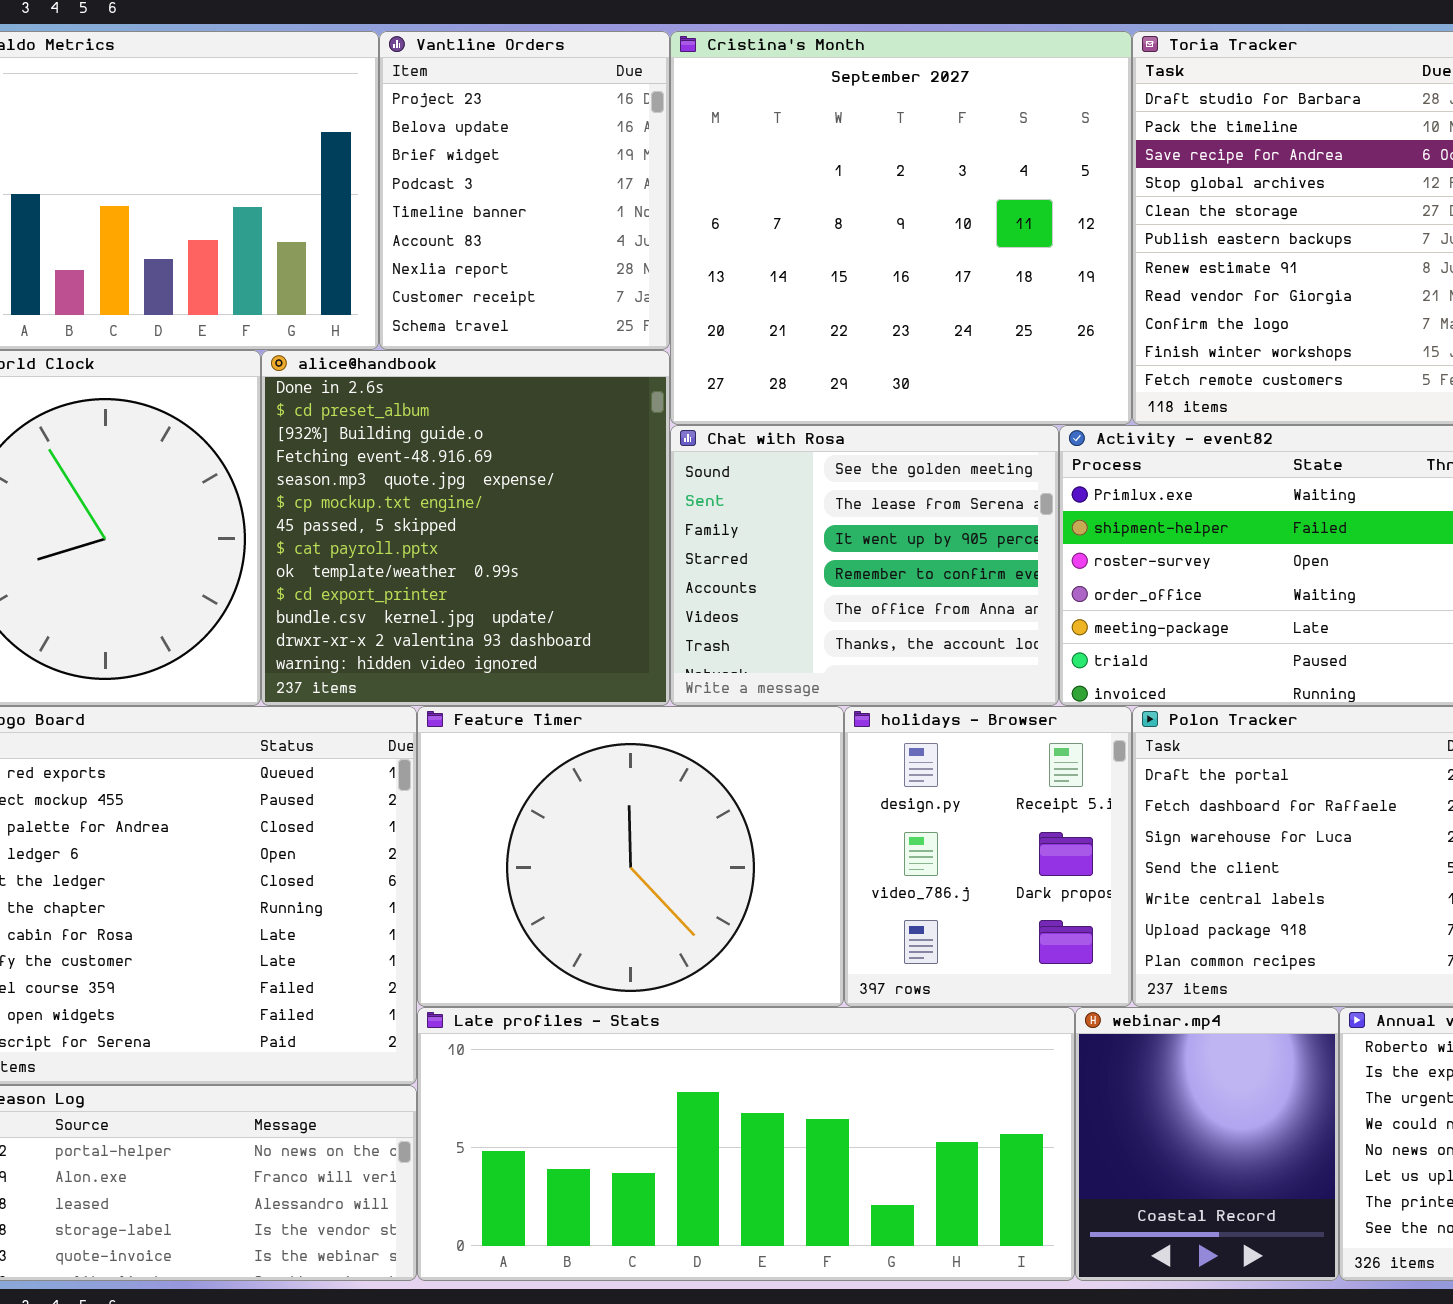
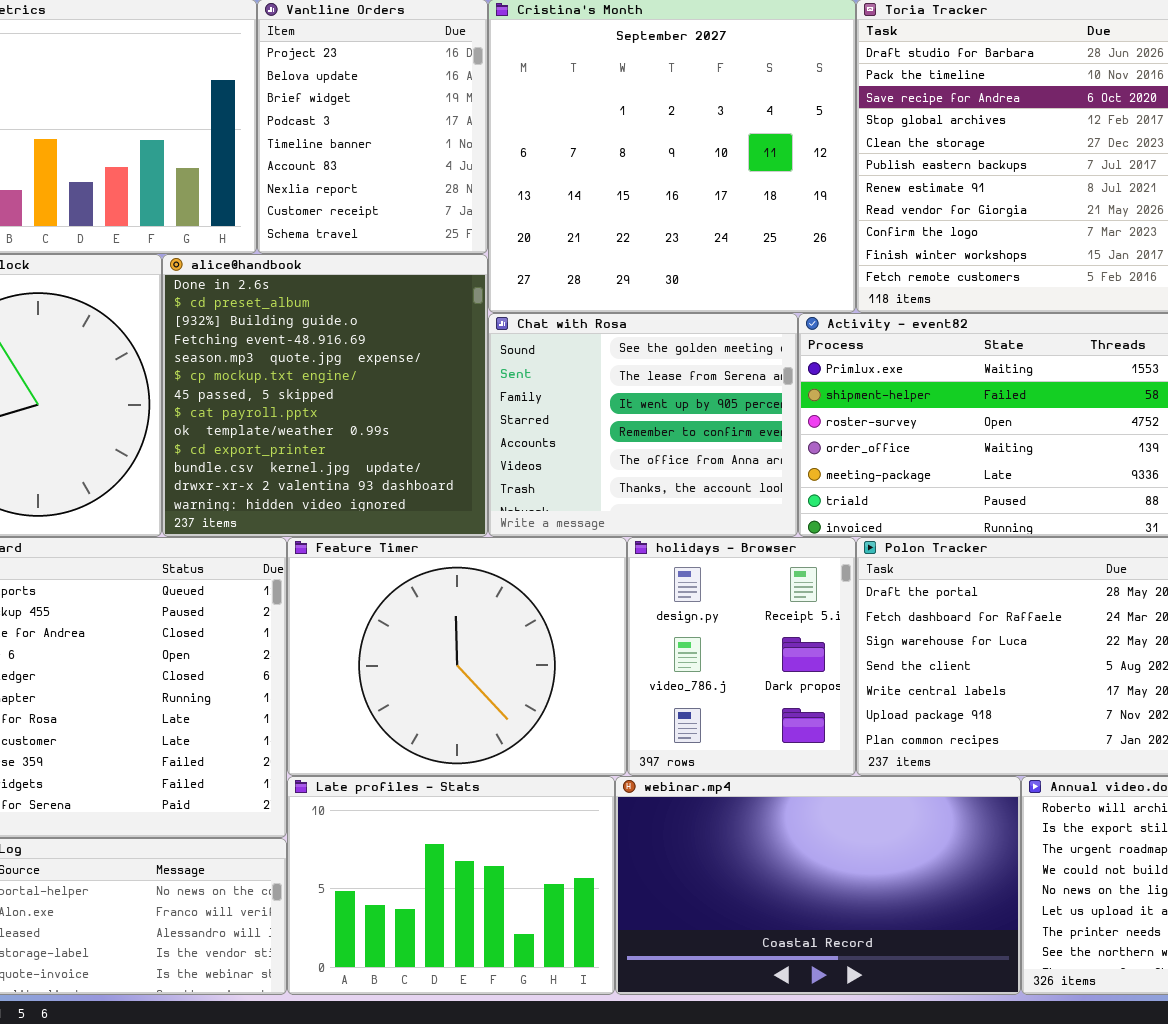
Late profiles - Stats: [417,1007,1075,1281] -> [287,776,615,995], resized
webinar.mp4: [1075,1007,1339,1281] -> [615,776,1021,995], resized

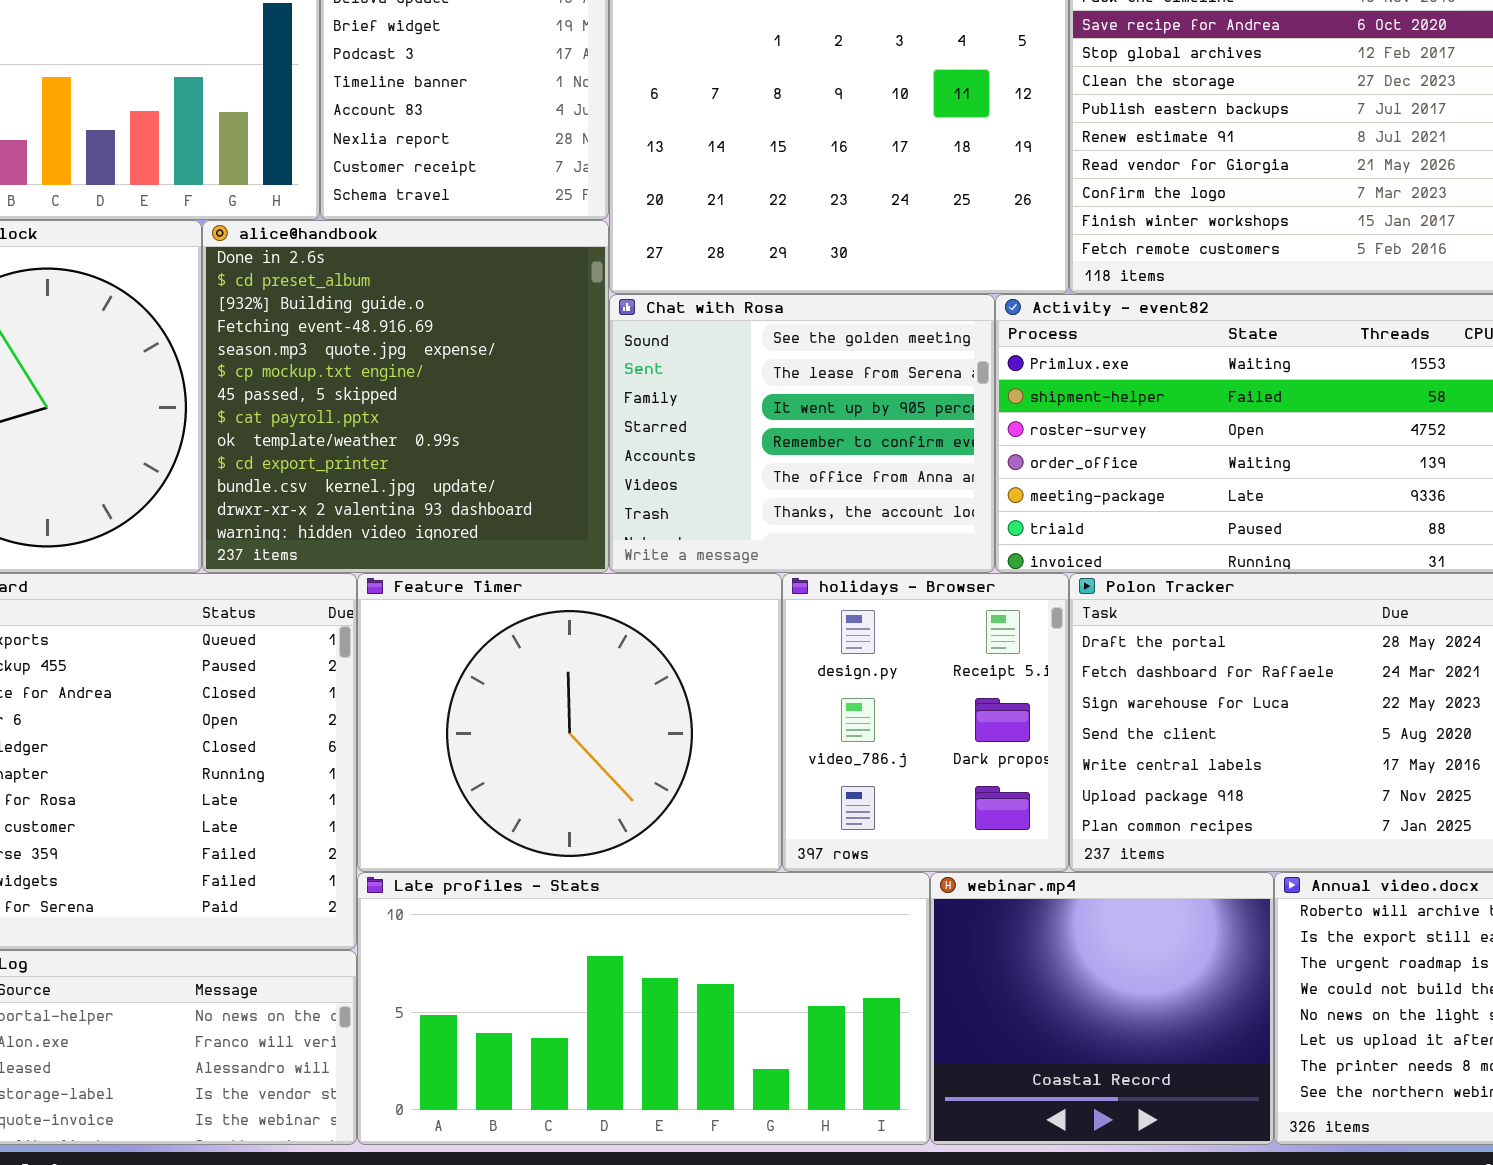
Late profiles - Stats: [287,776,615,995] -> [357,872,930,1145], resized
webinar.mp4: [615,776,1021,995] -> [930,872,1274,1145], resized

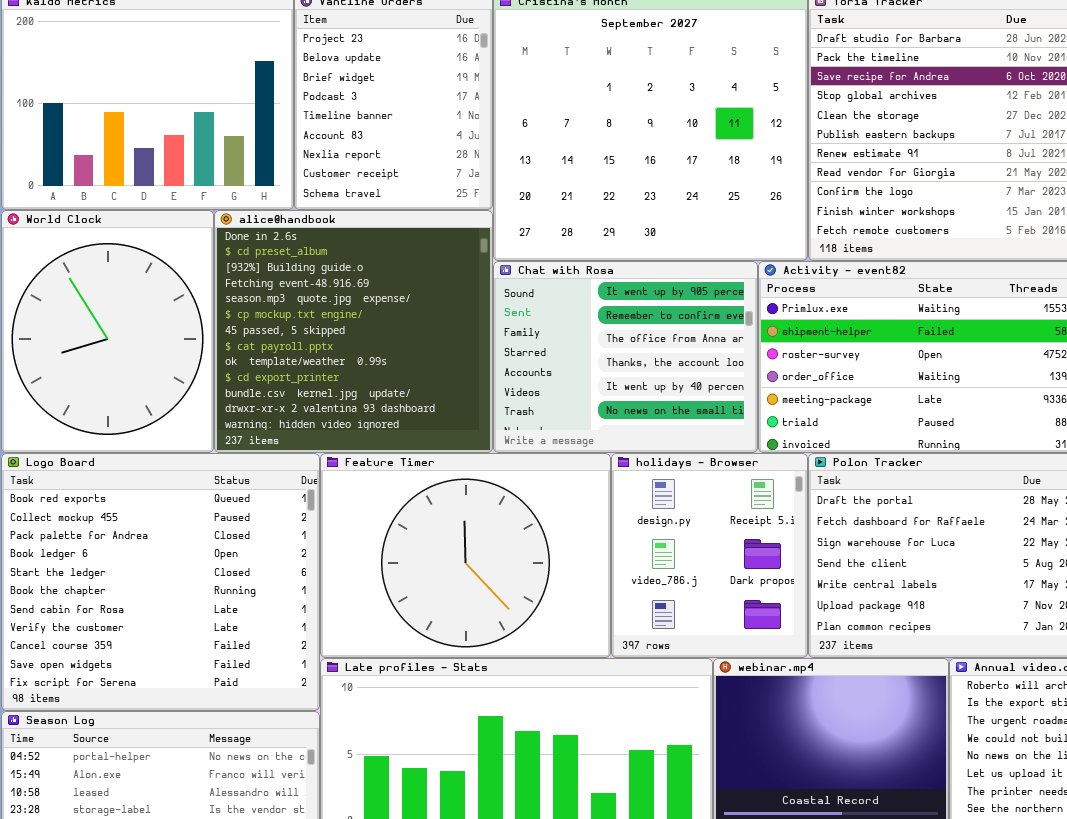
Chat with Rosa: [609,294,995,573] -> [493,261,758,453], scrolled down 2 rows

